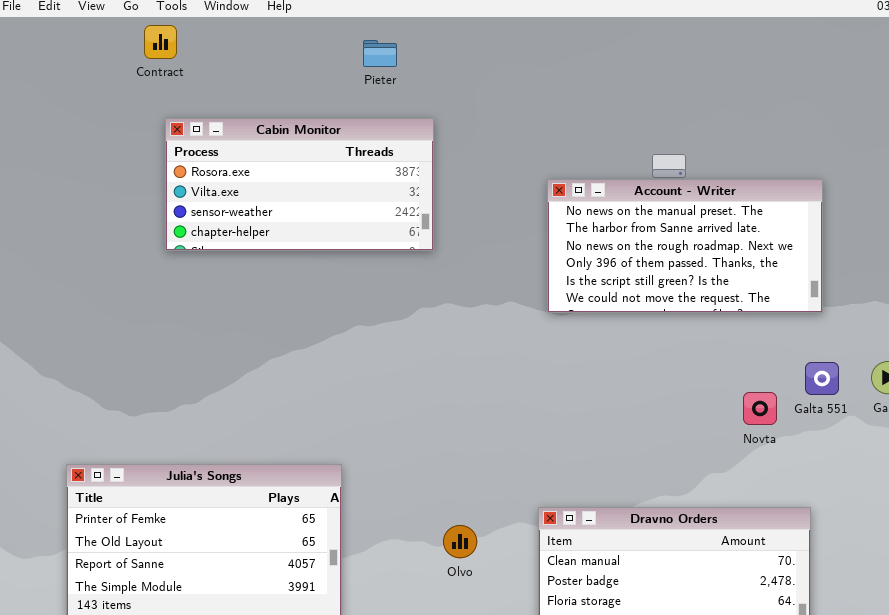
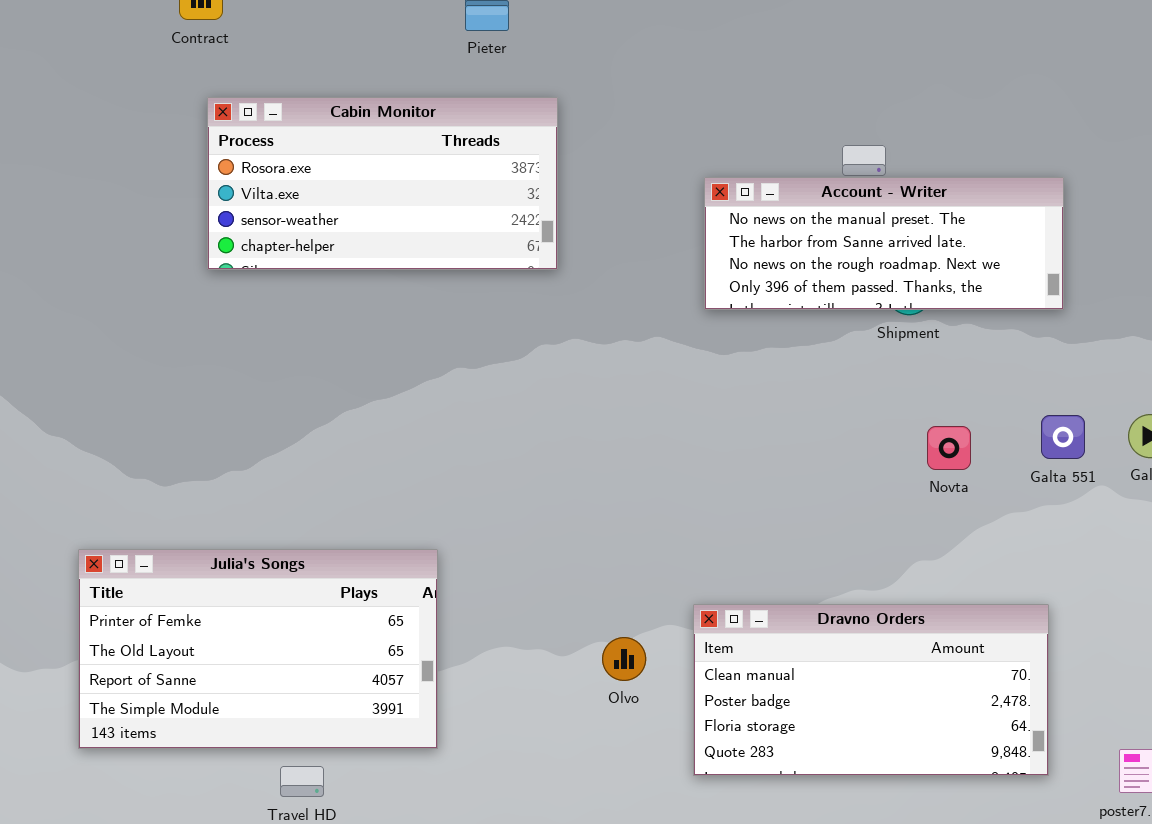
Account - Writer: [547,179,823,313] -> [704,177,1064,310], resized
Novta: [743,392,777,425] -> [927,426,971,470], moved
Olvo: [443,525,477,558] -> [602,637,646,681], moved

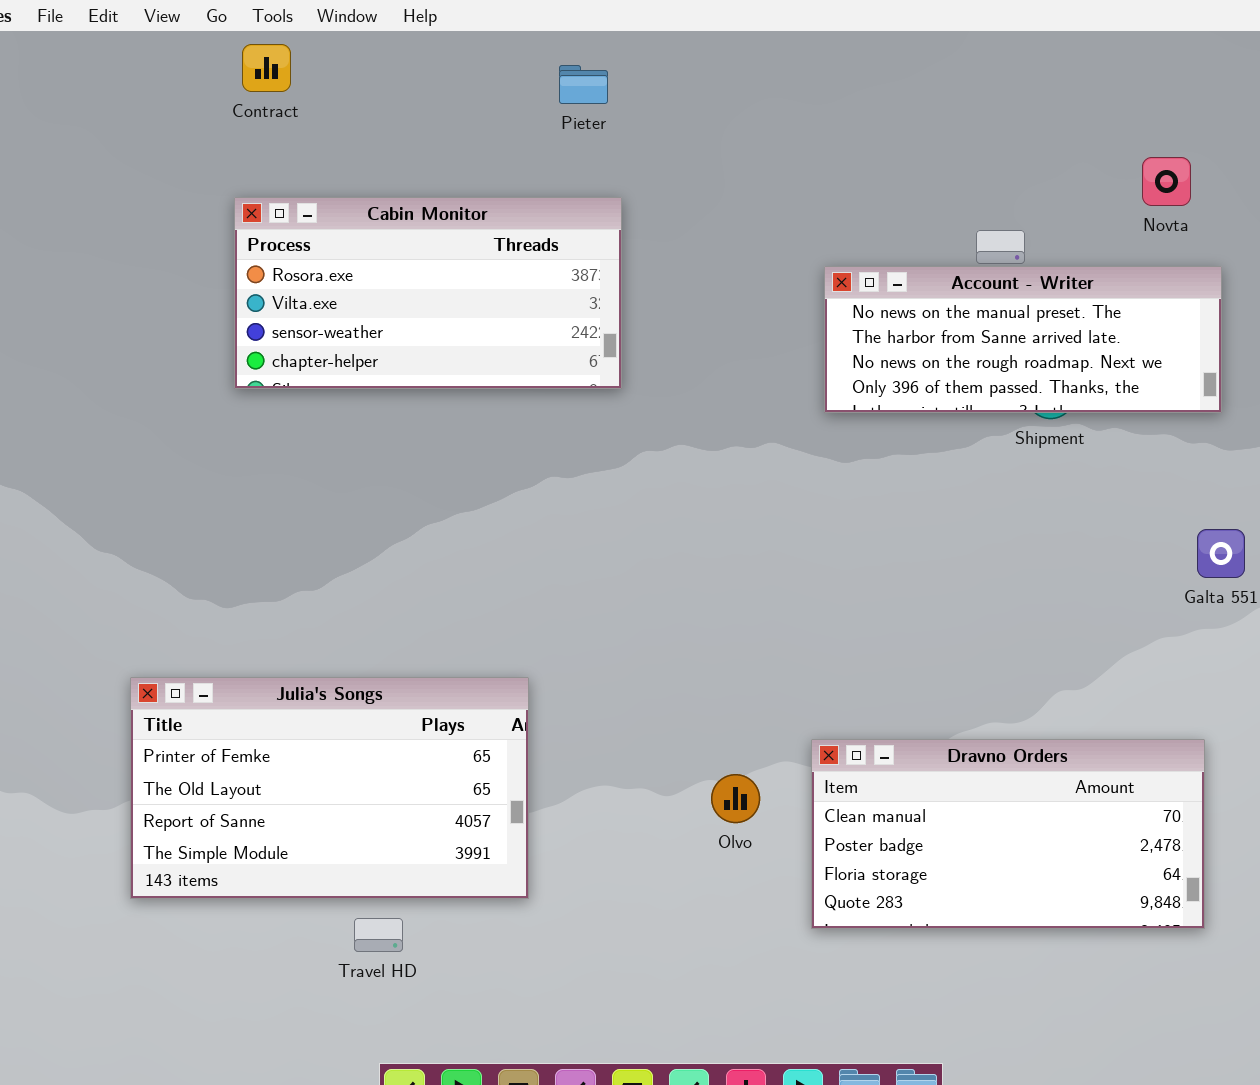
Cabin Monitor: [207,97,558,270] -> [234,197,622,389], moved
Novta: [927,426,971,470] -> [1142,157,1191,206], moved

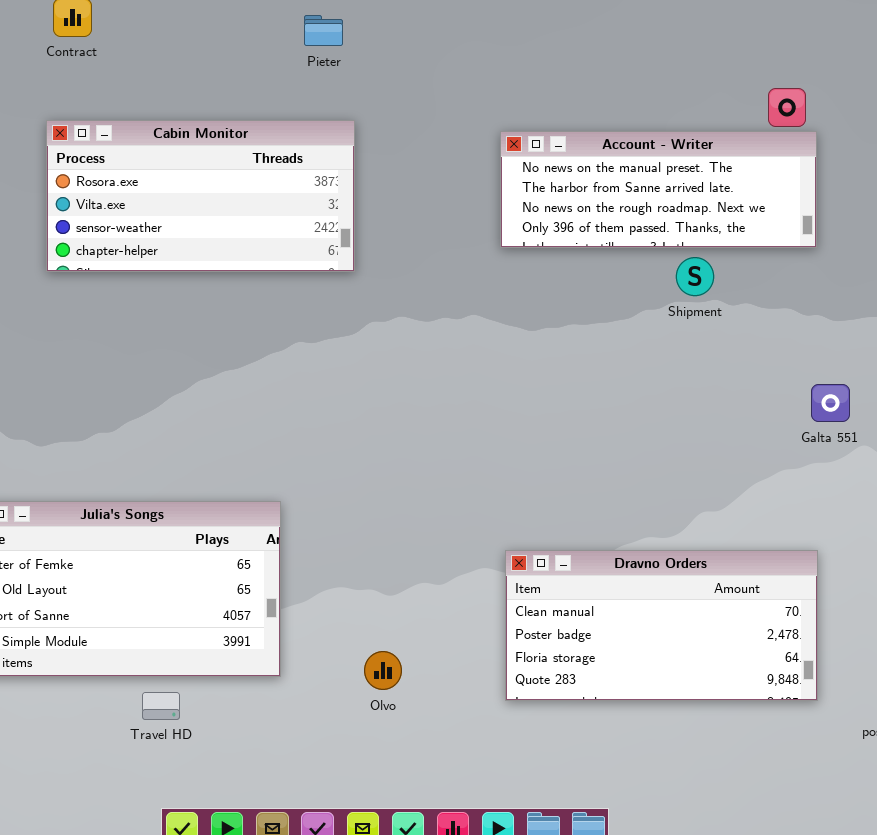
Account - Writer: [824,266,1222,413] -> [500,131,817,248], moved
Olvo: [711,774,760,823] -> [364,651,402,690], moved

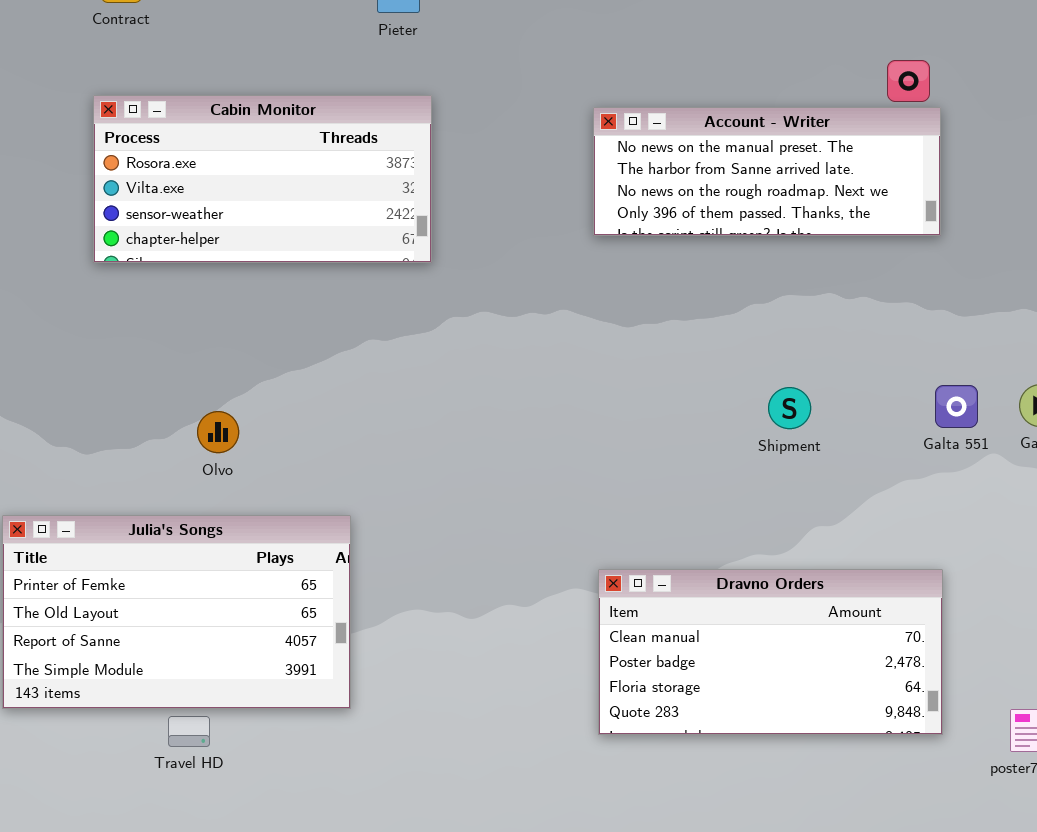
Shipment: [676,257,714,296] -> [768,387,811,429], moved
Olvo: [364,651,402,690] -> [197,411,239,453], moved
Travel HD: [142,692,180,720] -> [168,716,210,747], moved

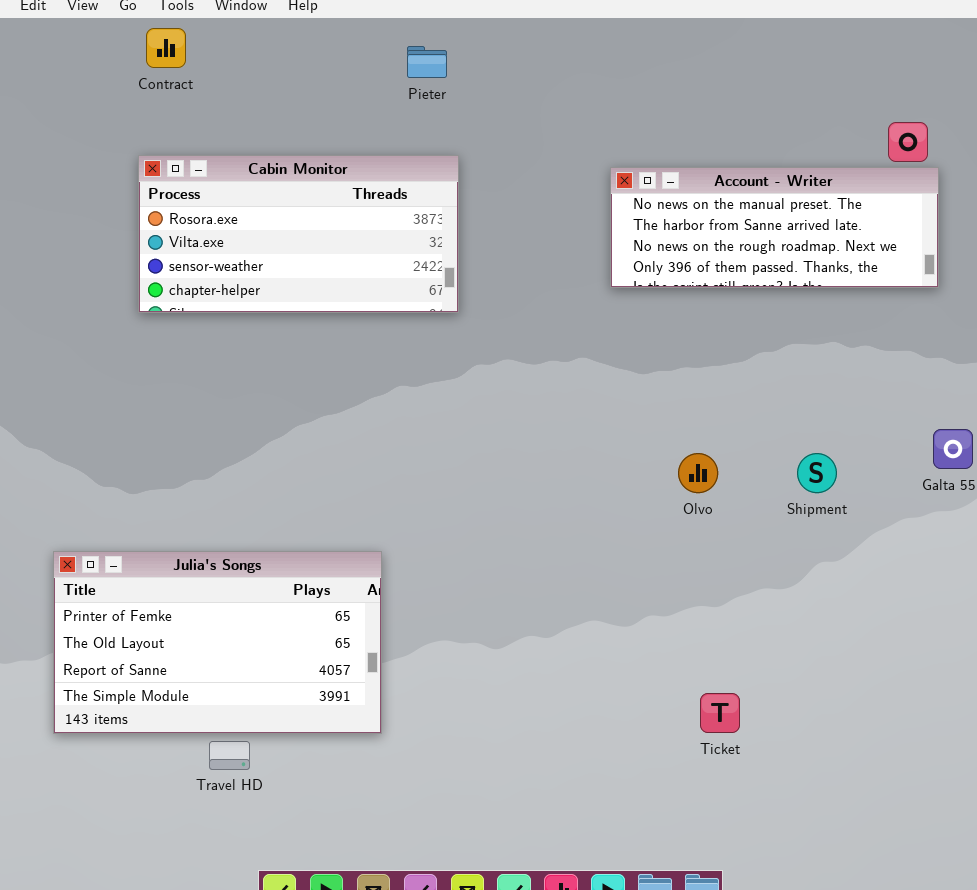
Shipment: [768,387,811,429] -> [797,453,837,493], moved
Olvo: [197,411,239,453] -> [678,453,718,493], moved
Dravno Orders: [598,569,943,735] -> none, closed

